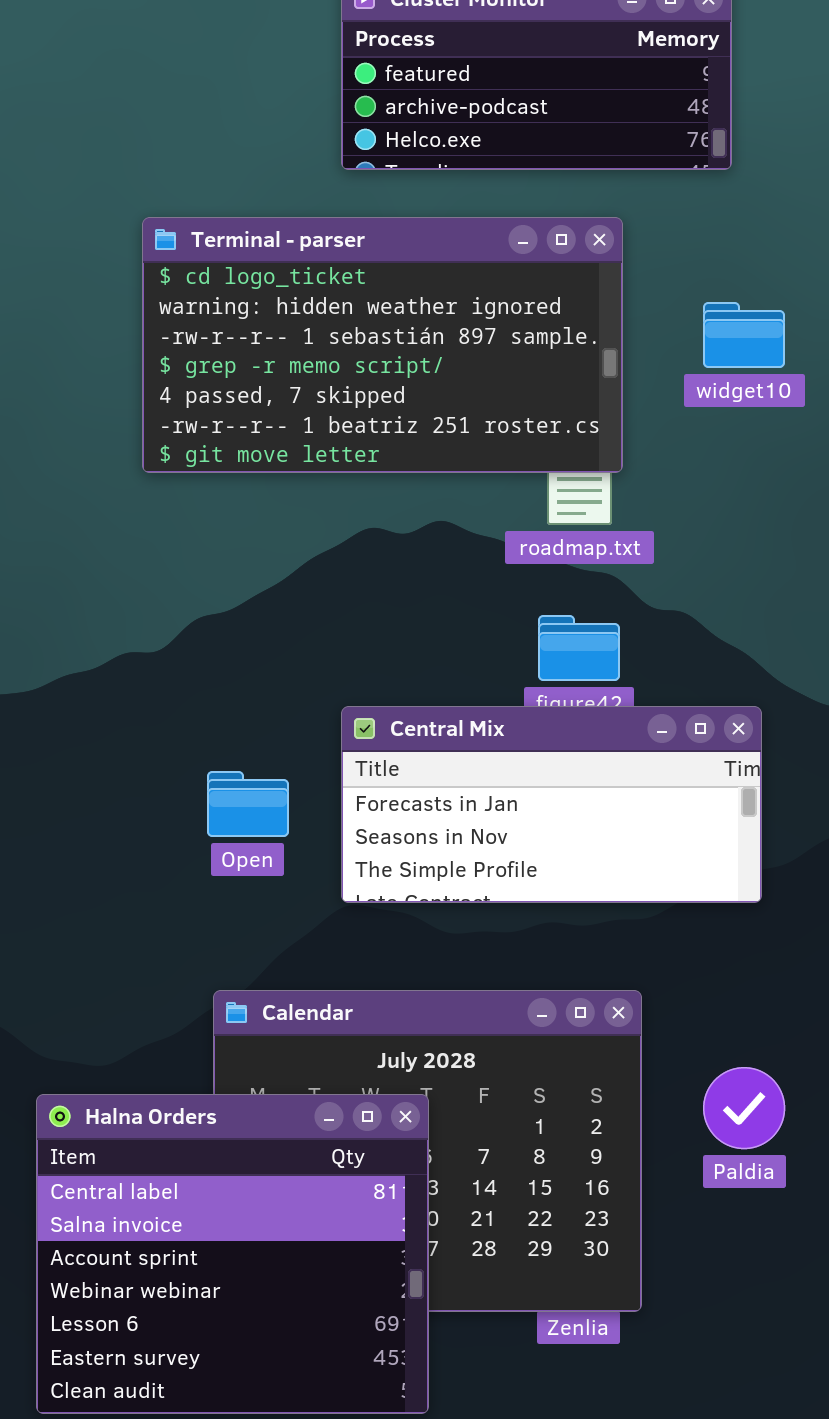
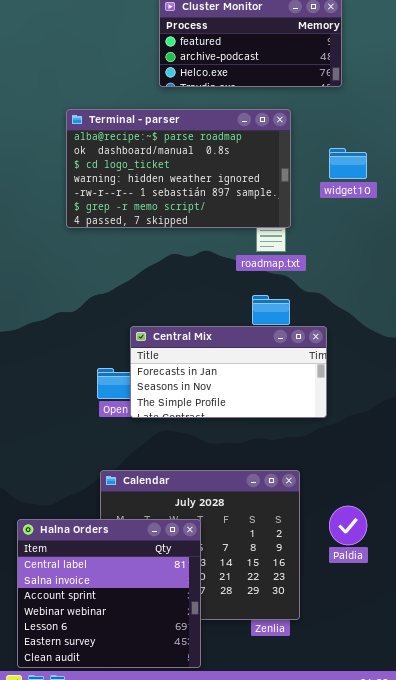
Terminal - parser: [142,217,623,473] -> [66,109,291,228], scrolled up 2 rows
Central Mix: [341,706,762,903] -> [130,326,327,418], moved

